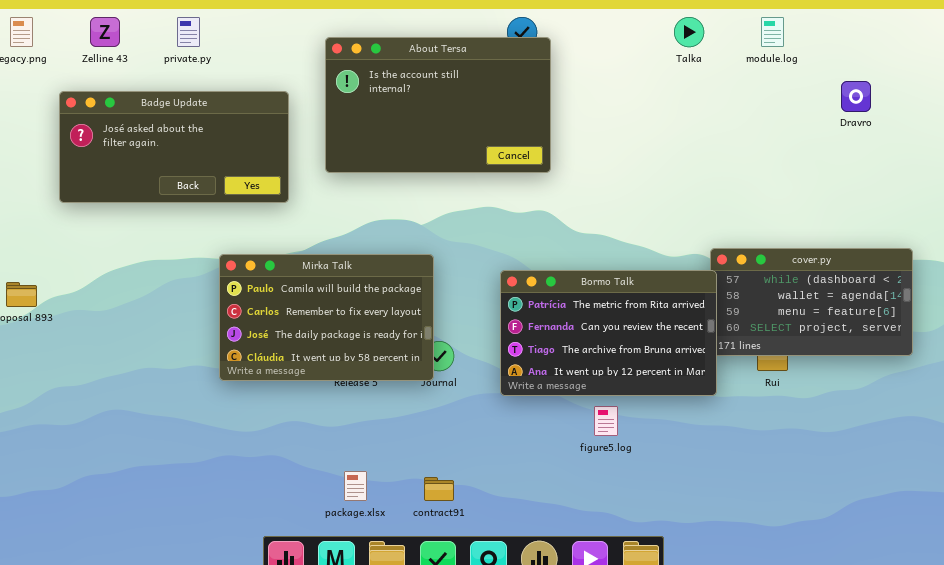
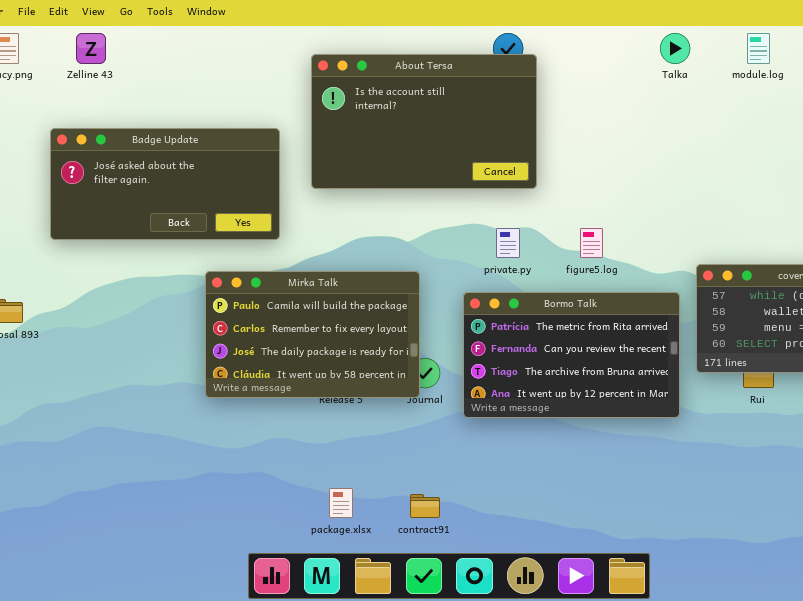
private.py: [177,17,200,47] -> [496,228,520,258], moved
Badge Update: [59,91,289,203] -> [50,128,280,240], moved
Bormo Talk: [500,270,717,396] -> [463,292,680,418], moved
figure5.log: [594,406,618,436] -> [580,228,603,258], moved

